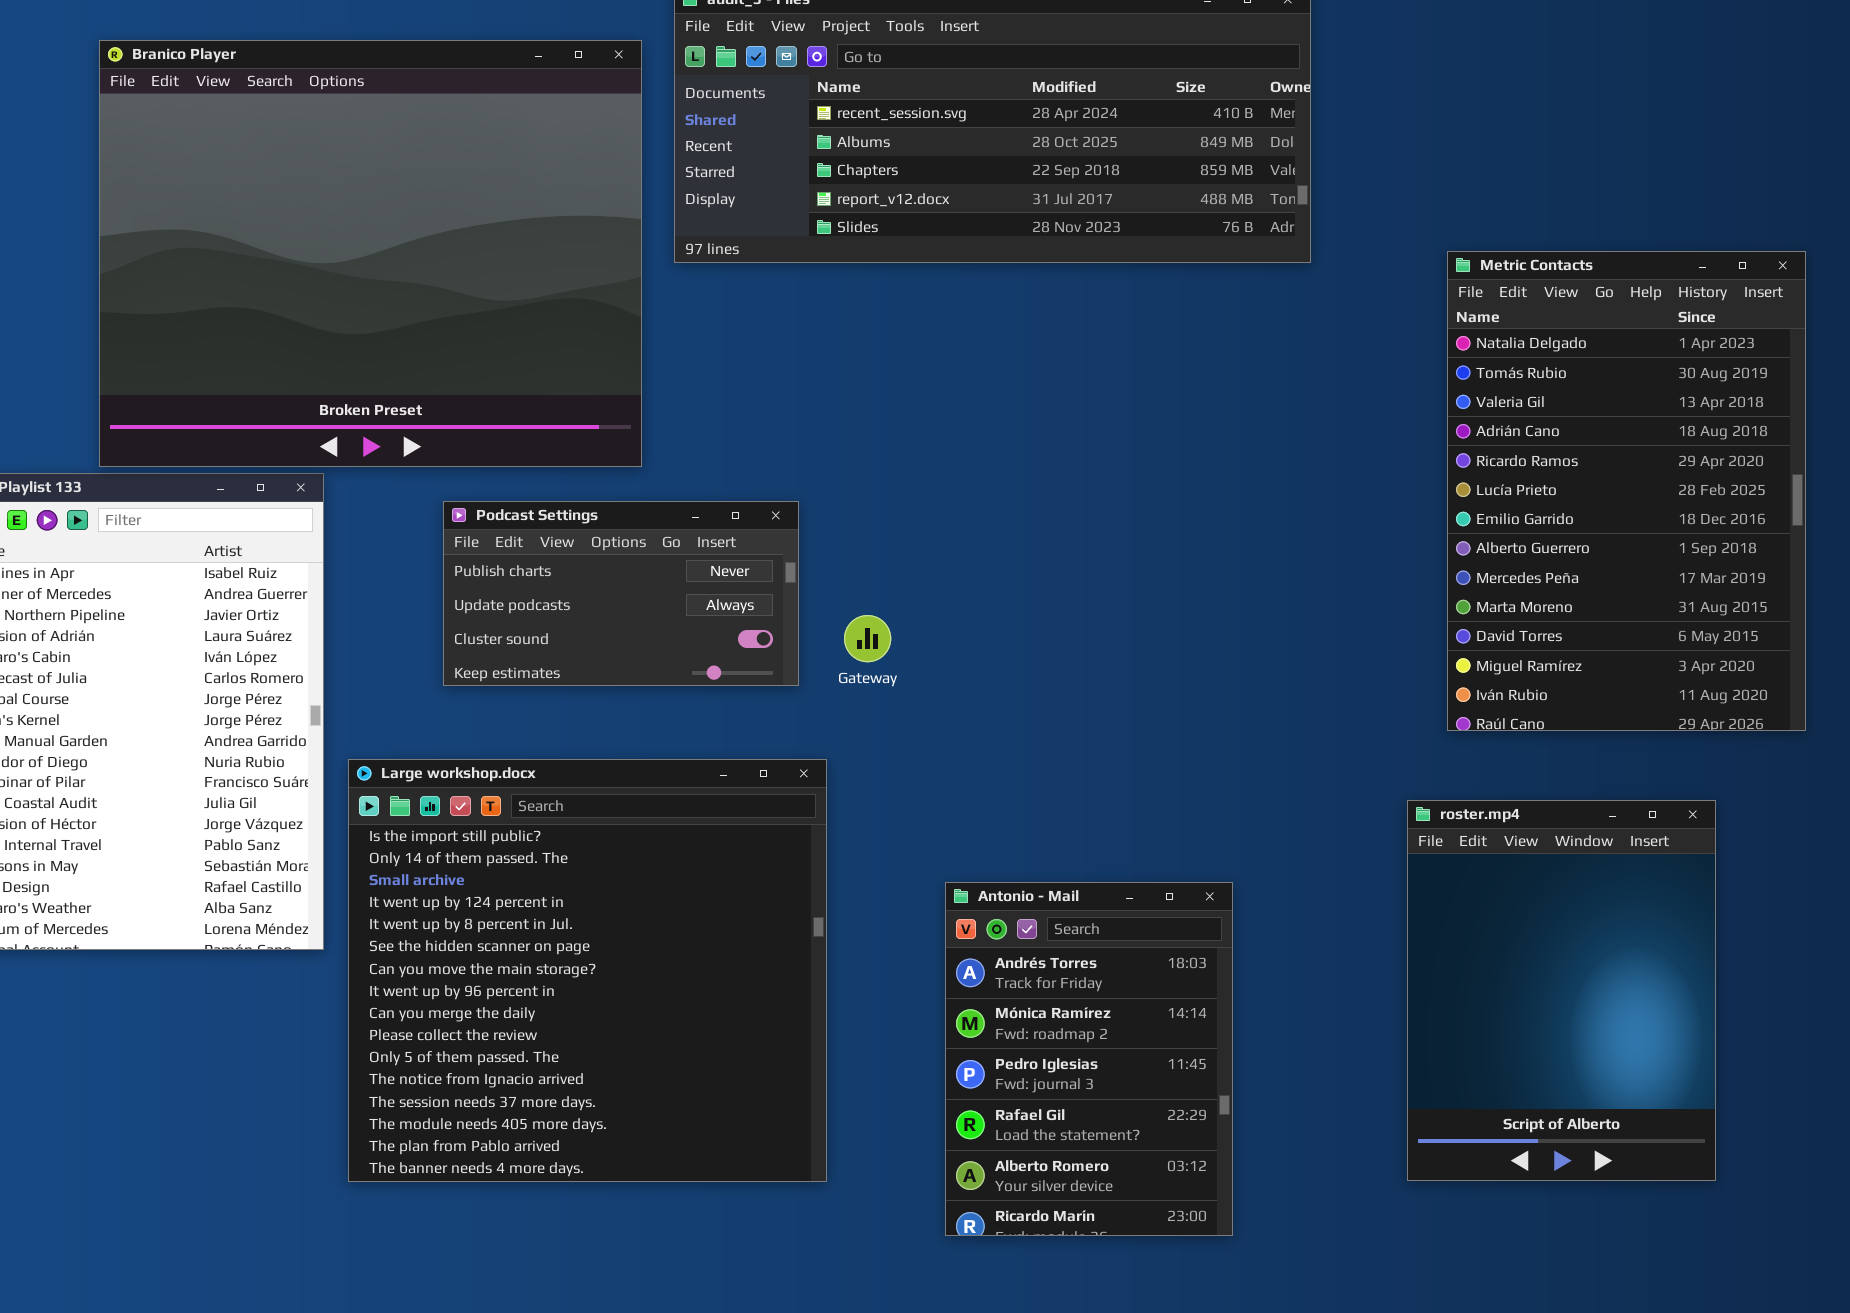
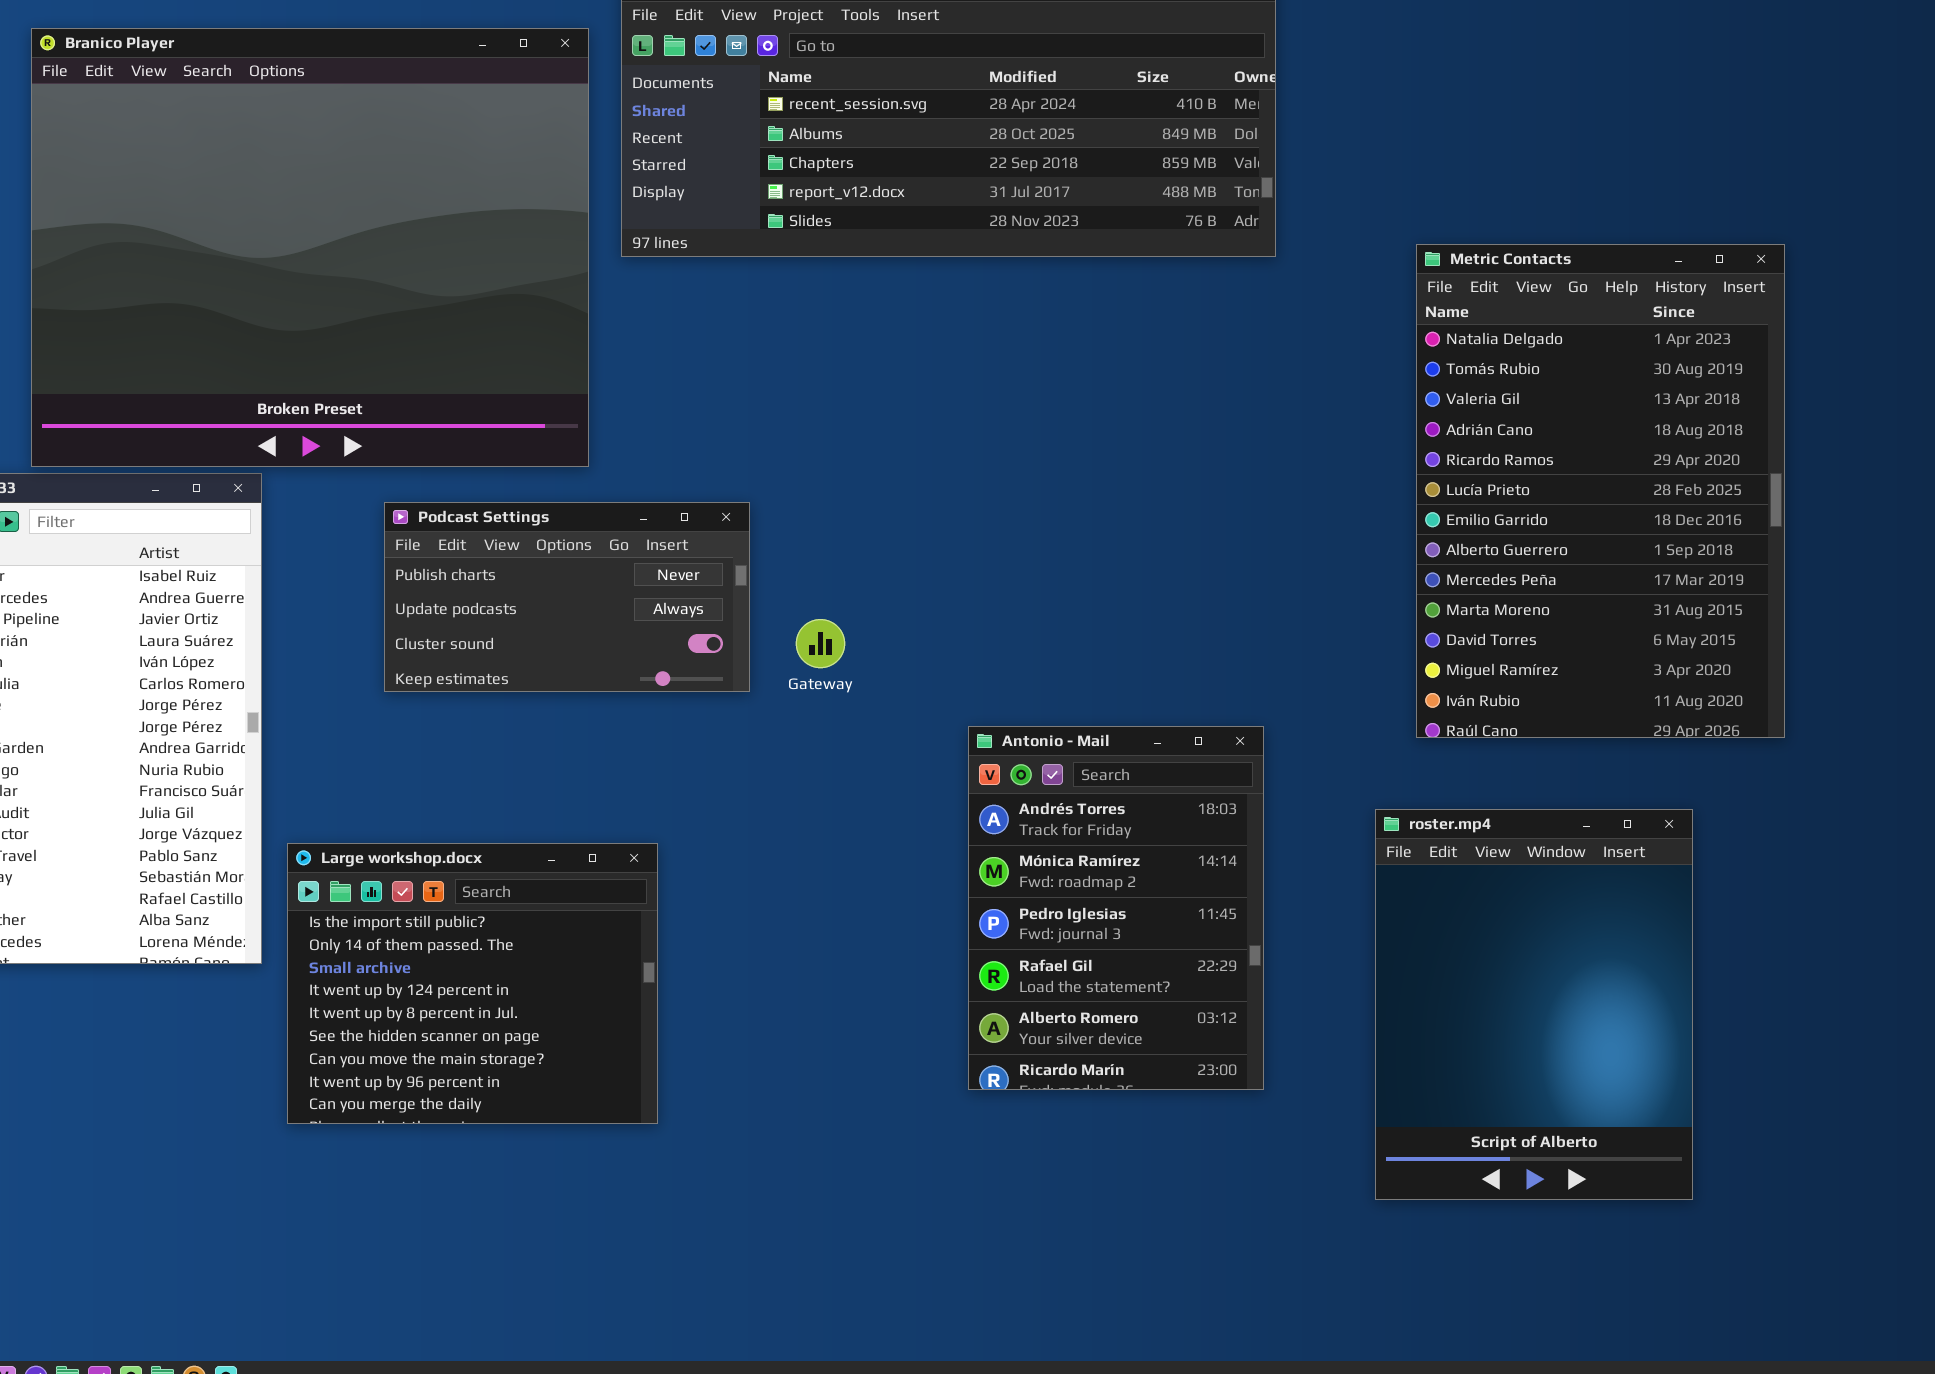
Large workshop.docx: [348,759,827,1182] -> [287,843,658,1124], moved, resized
Antonio - Mail: [945,882,1233,1236] -> [968,726,1264,1090], moved

